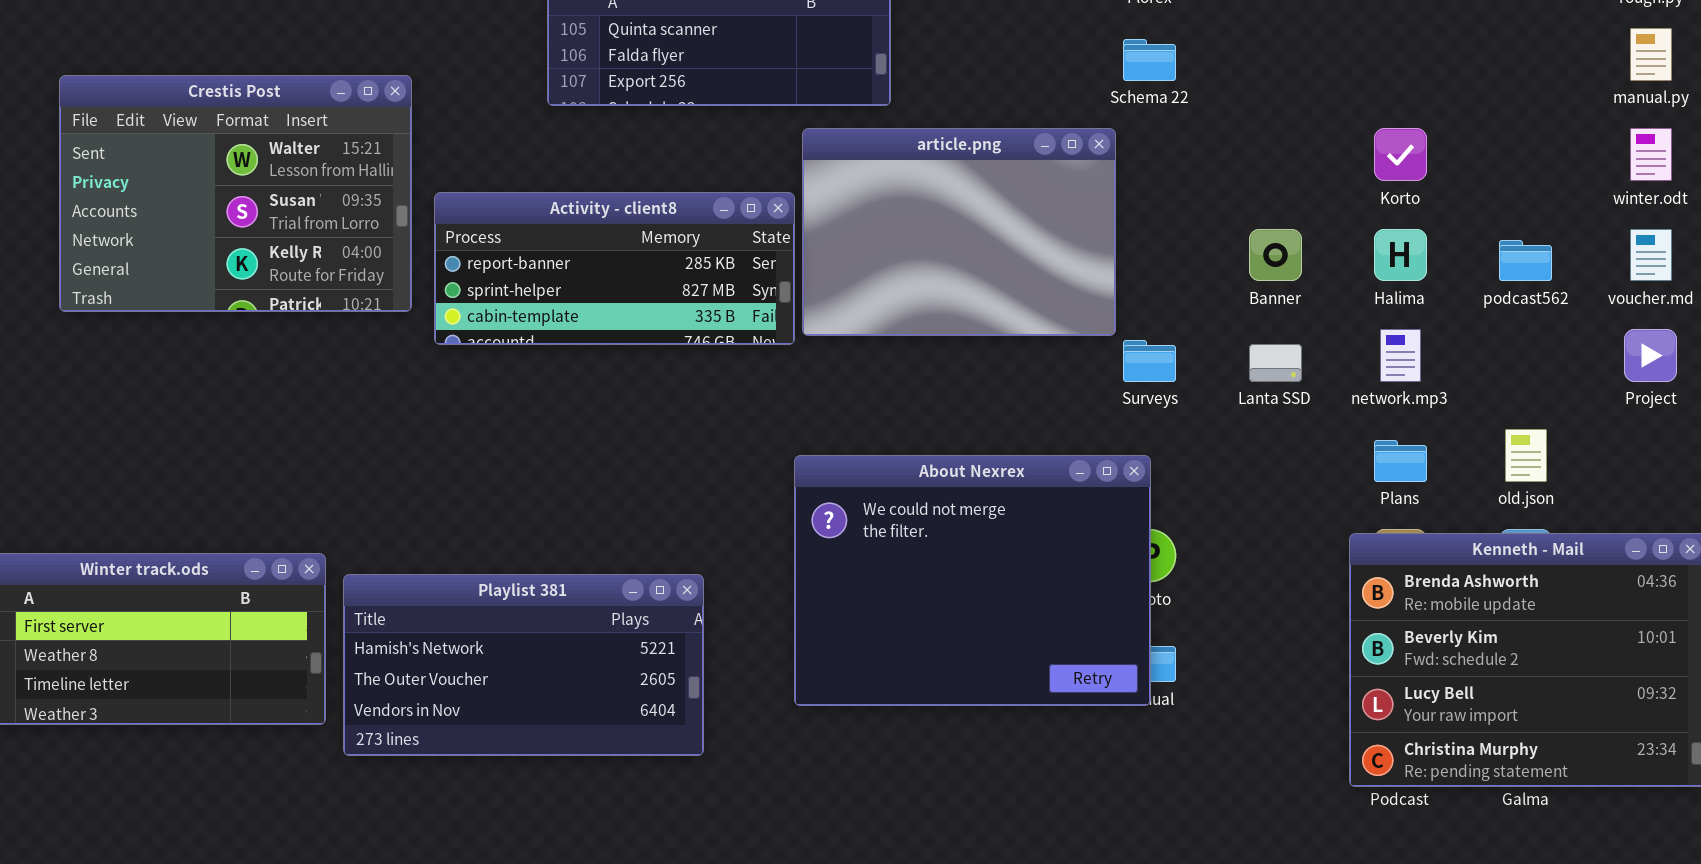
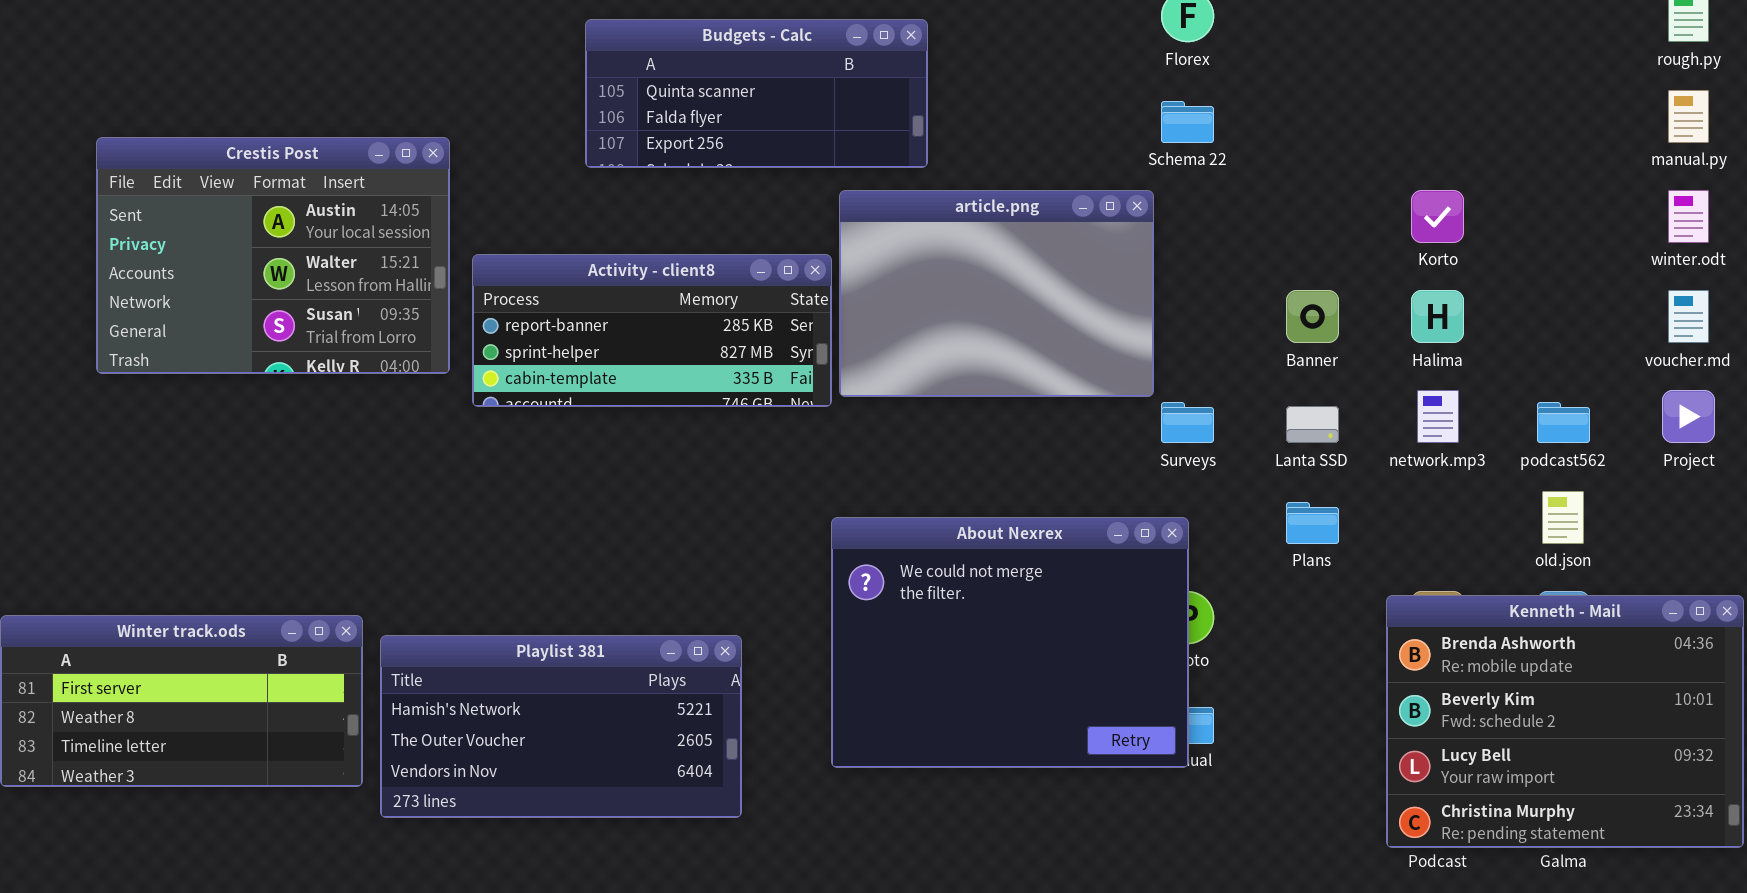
Crestis Post: [59,75,412,312] -> [96,137,450,374], scrolled up 1 row
podcast562: [1499,240,1552,281] -> [1537,402,1590,443], moved
Plans: [1374,440,1427,482] -> [1286,502,1339,544], moved

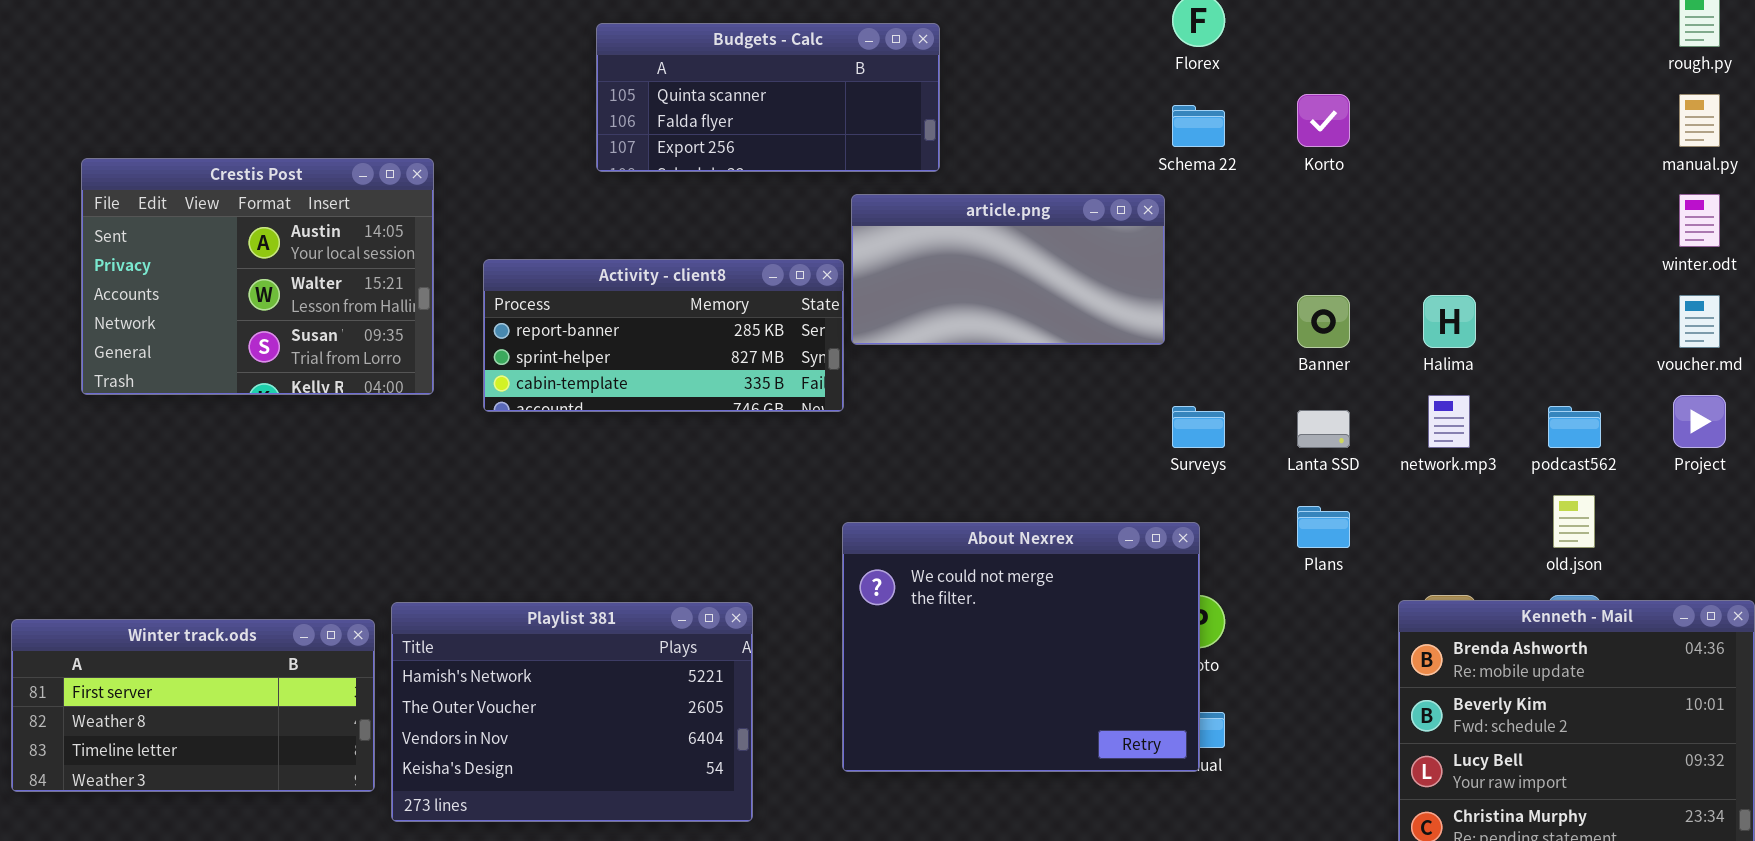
Crestis Post: [96,137,450,374] -> [81,158,434,395], moved
article.png: [839,190,1154,397] -> [851,194,1165,345], resized
Korto: [1411,190,1464,243] -> [1297,94,1350,147], moved
Playlist 381: [380,635,742,818] -> [391,602,753,822], resized

